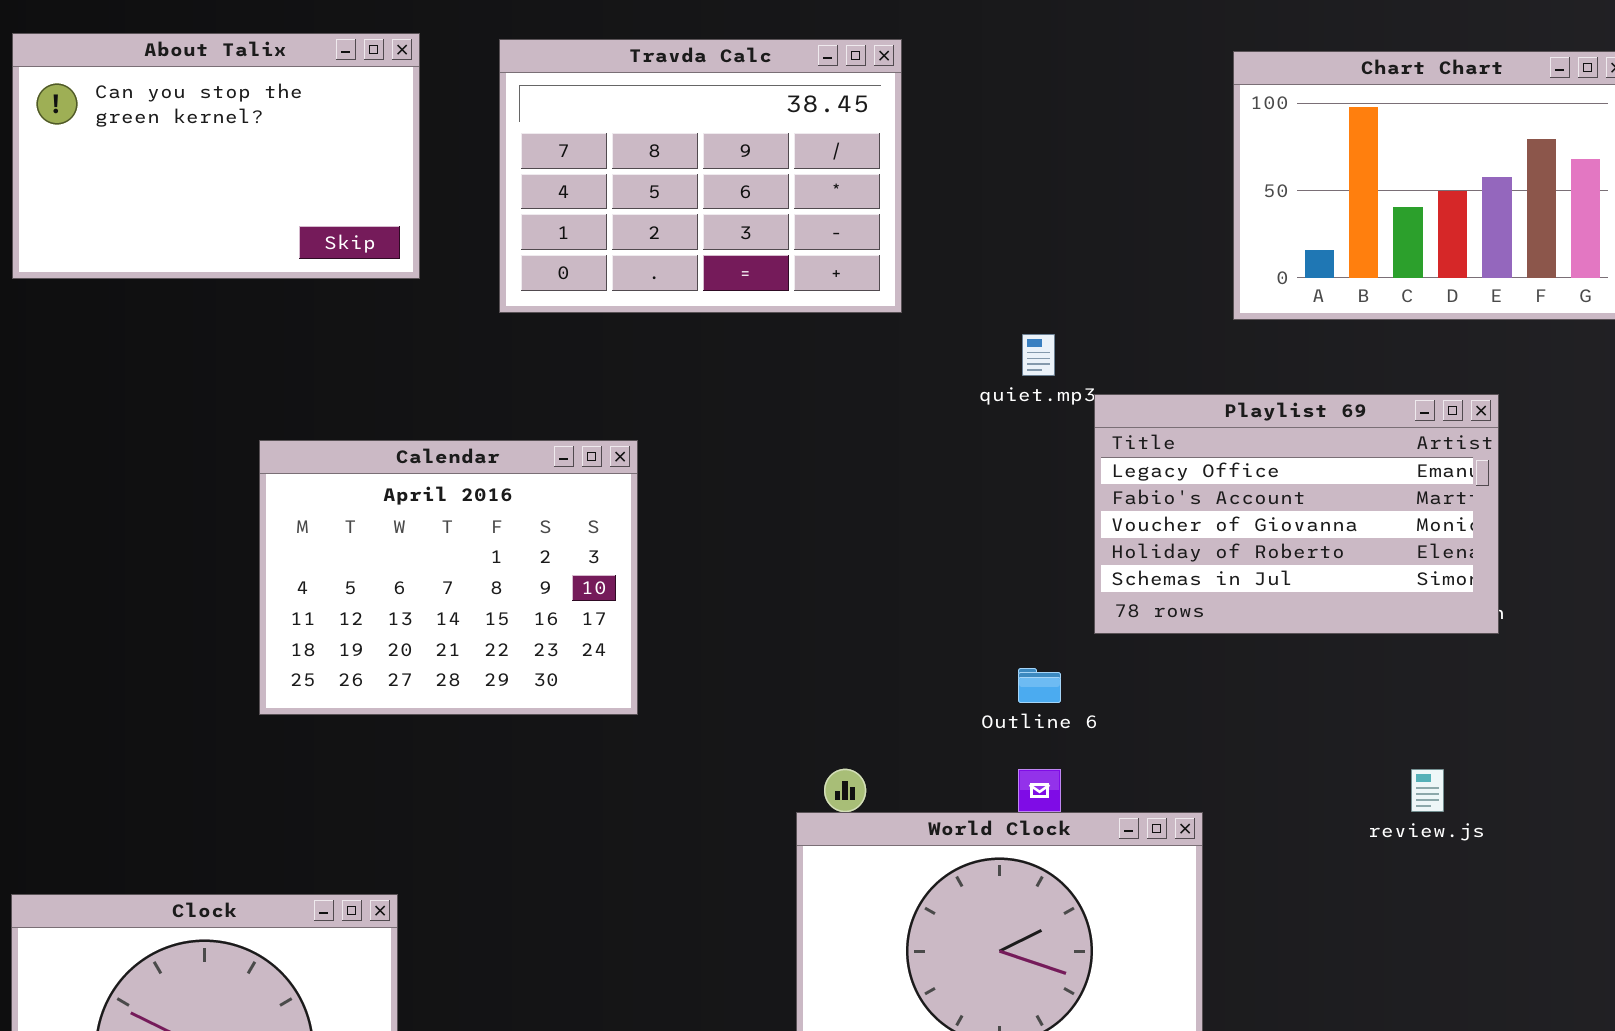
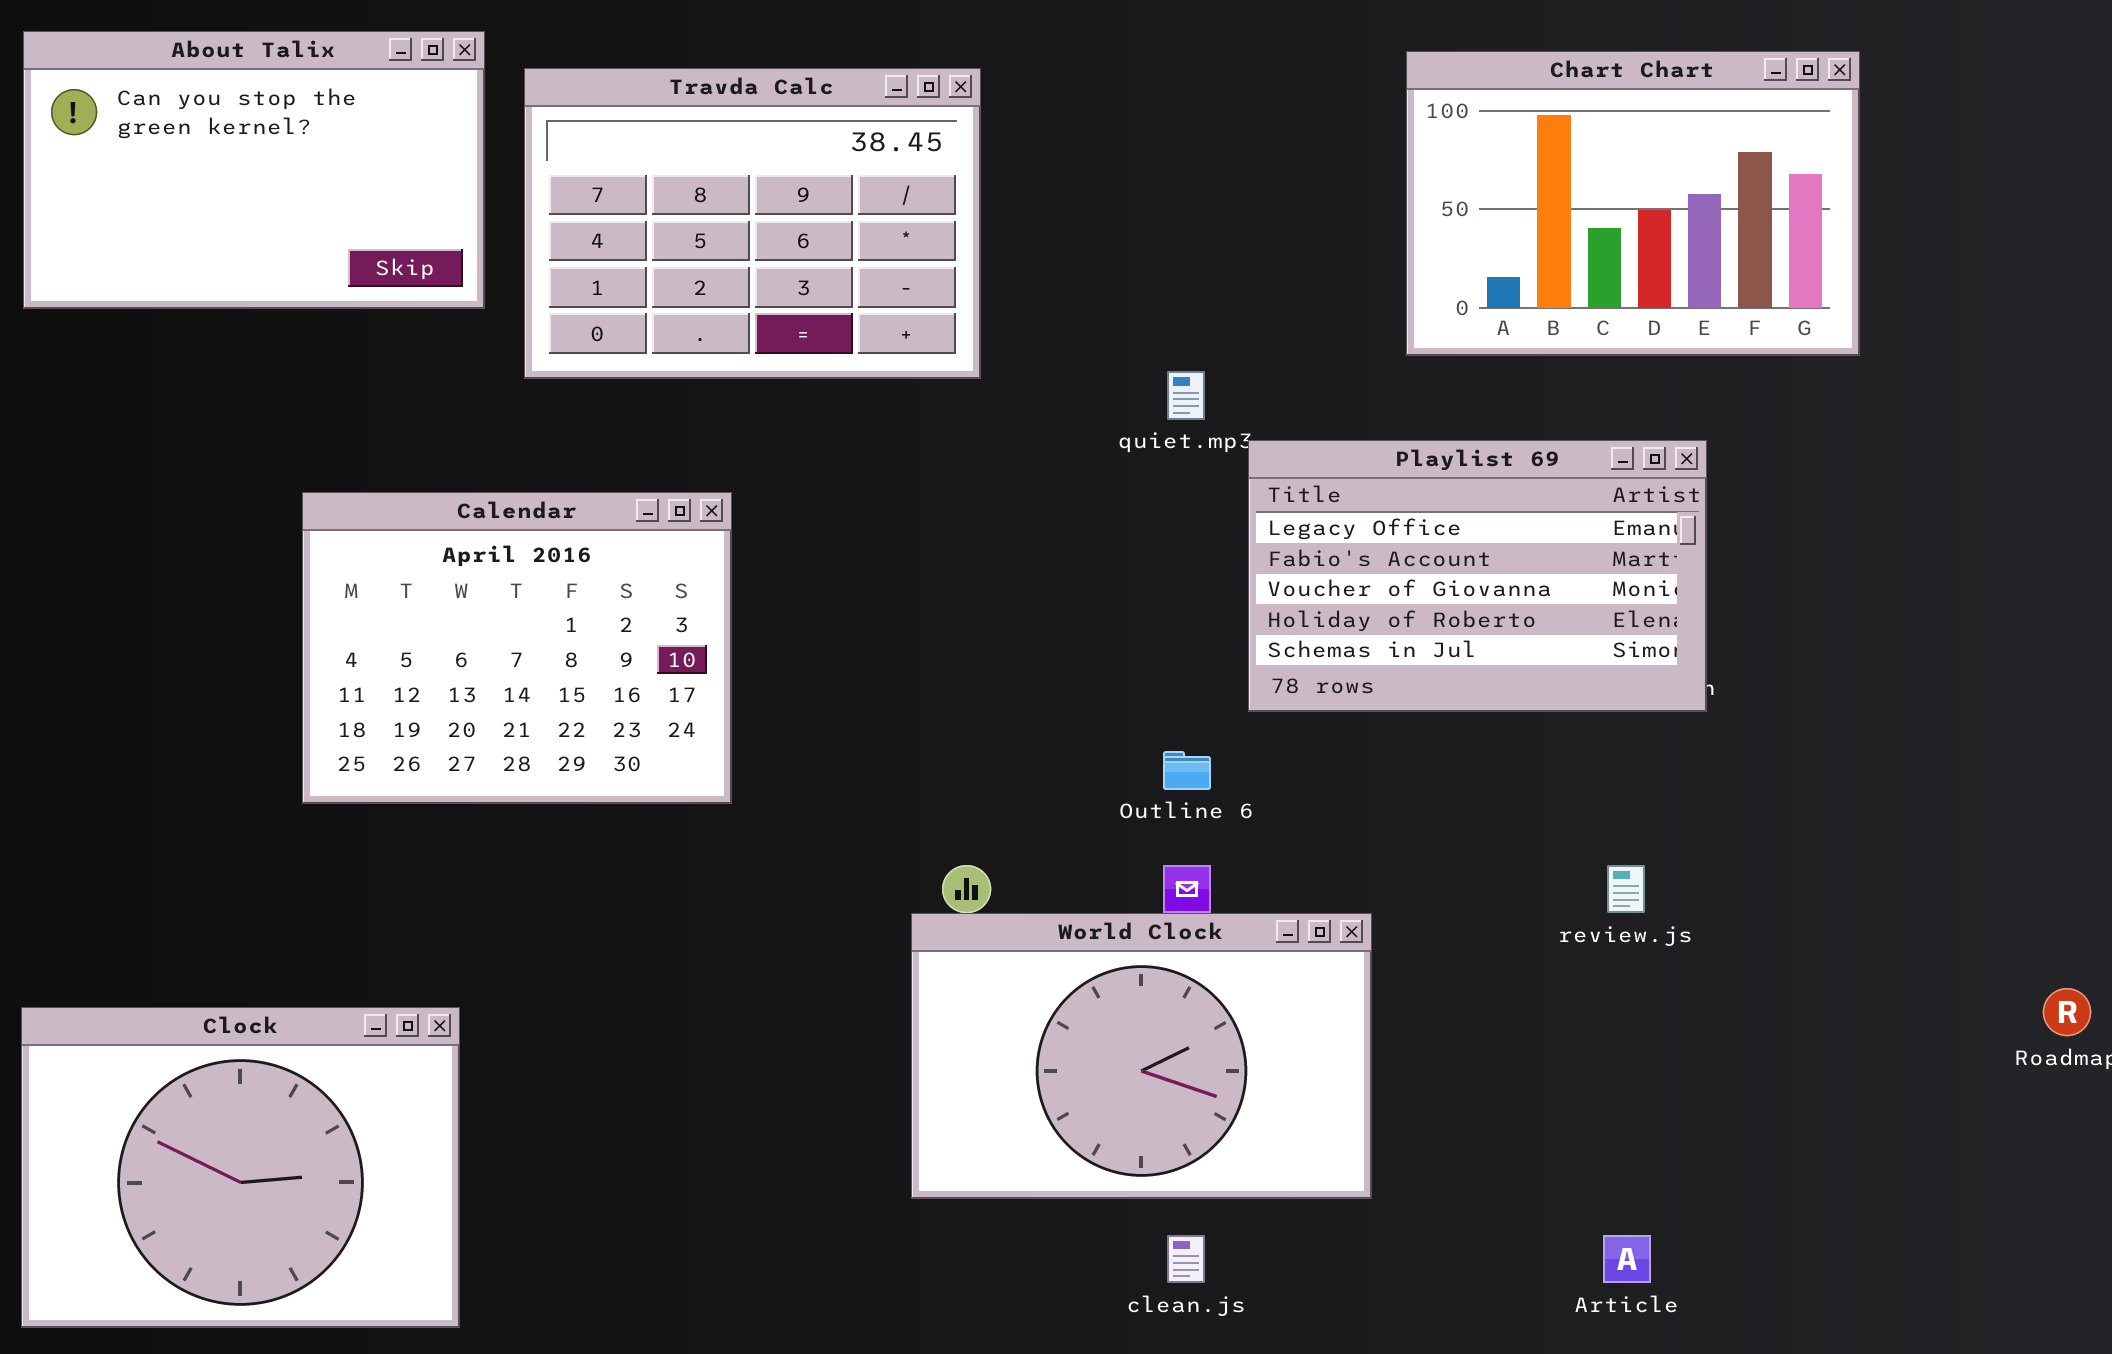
Travda Calc: [499,39,902,313] -> [524,68,981,379], moved

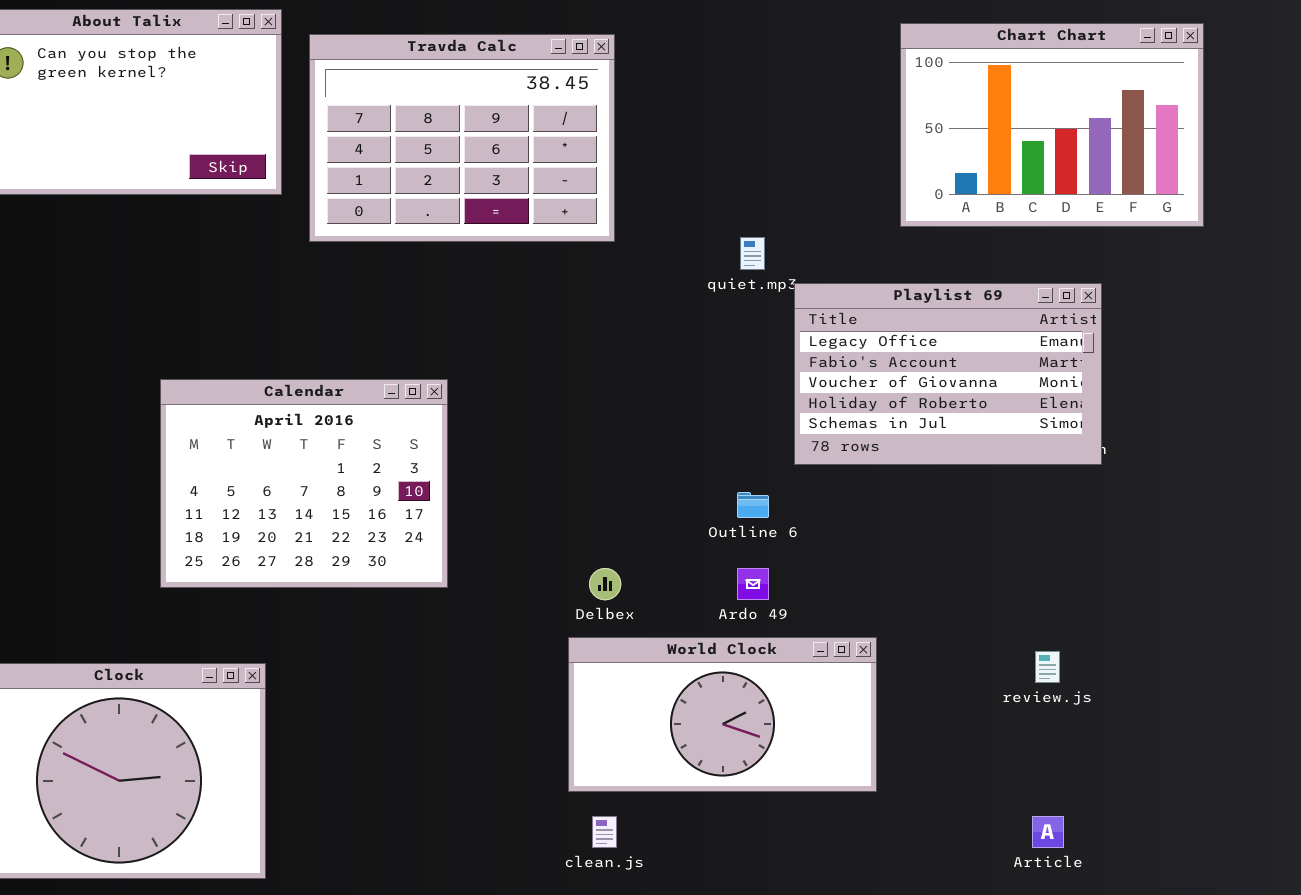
Calendar: [302,492,732,804] -> [160,379,448,588], moved
review.js: [1607,865,1645,913] -> [1035,651,1060,683], moved
World Clock: [911,913,1372,1199] -> [568,637,877,792], resized
clean.js: [1167,1235,1205,1283] -> [592,816,617,848], moved

